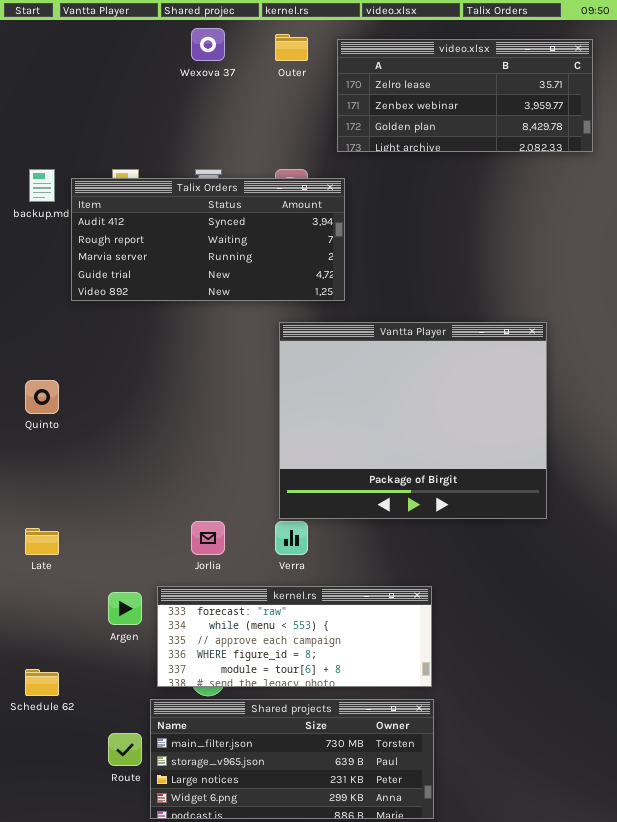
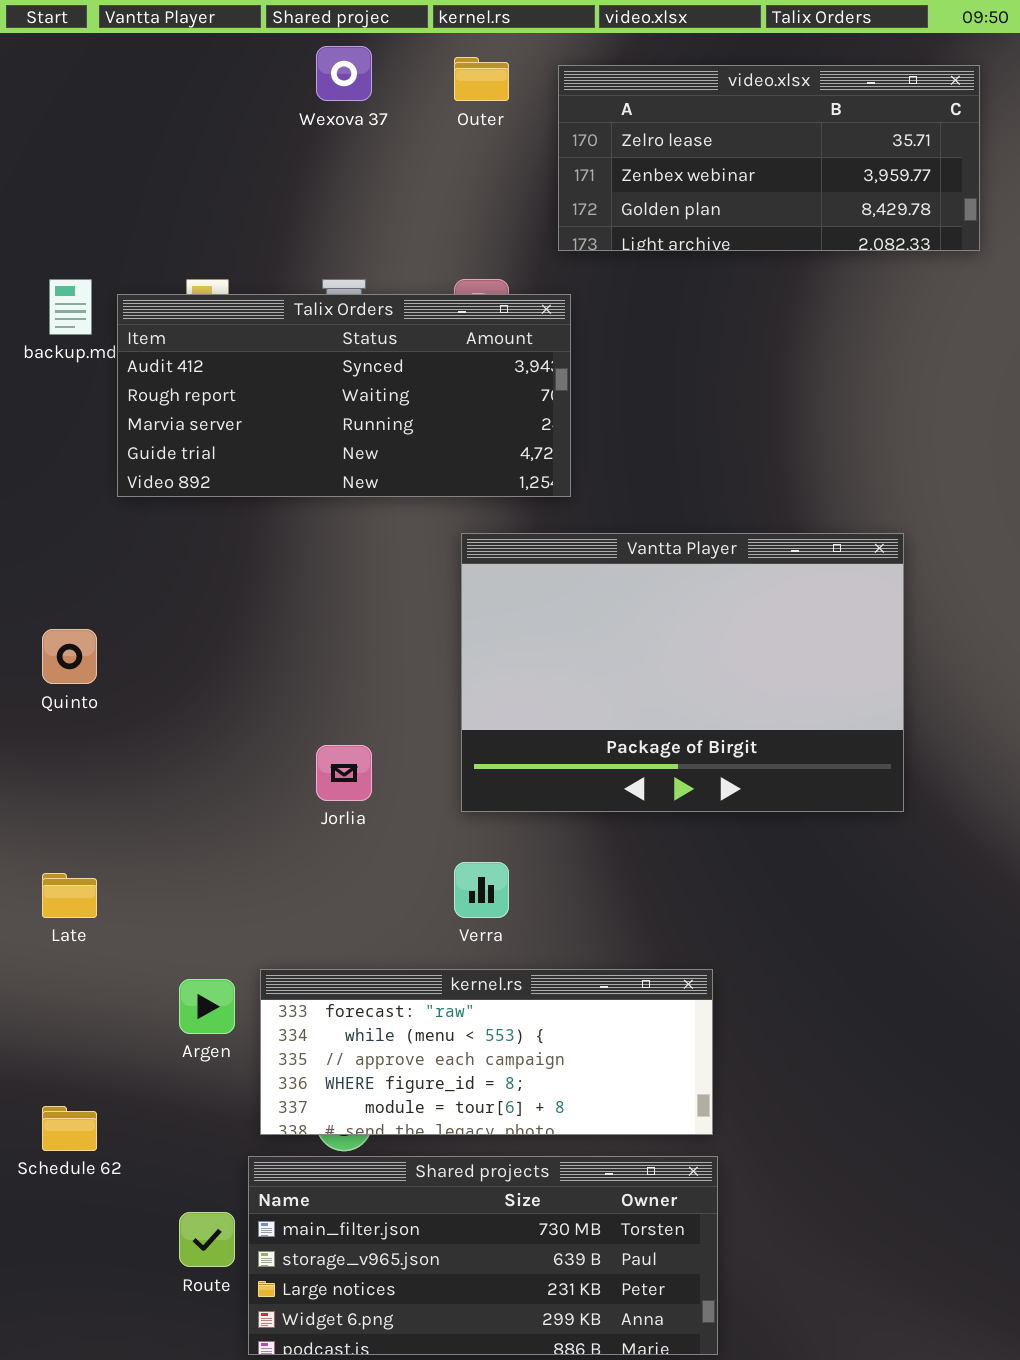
Vantta Player: [279,322,547,519] -> [461,533,904,812], resized
Jorlia: [191,521,225,555] -> [316,745,372,801], moved

